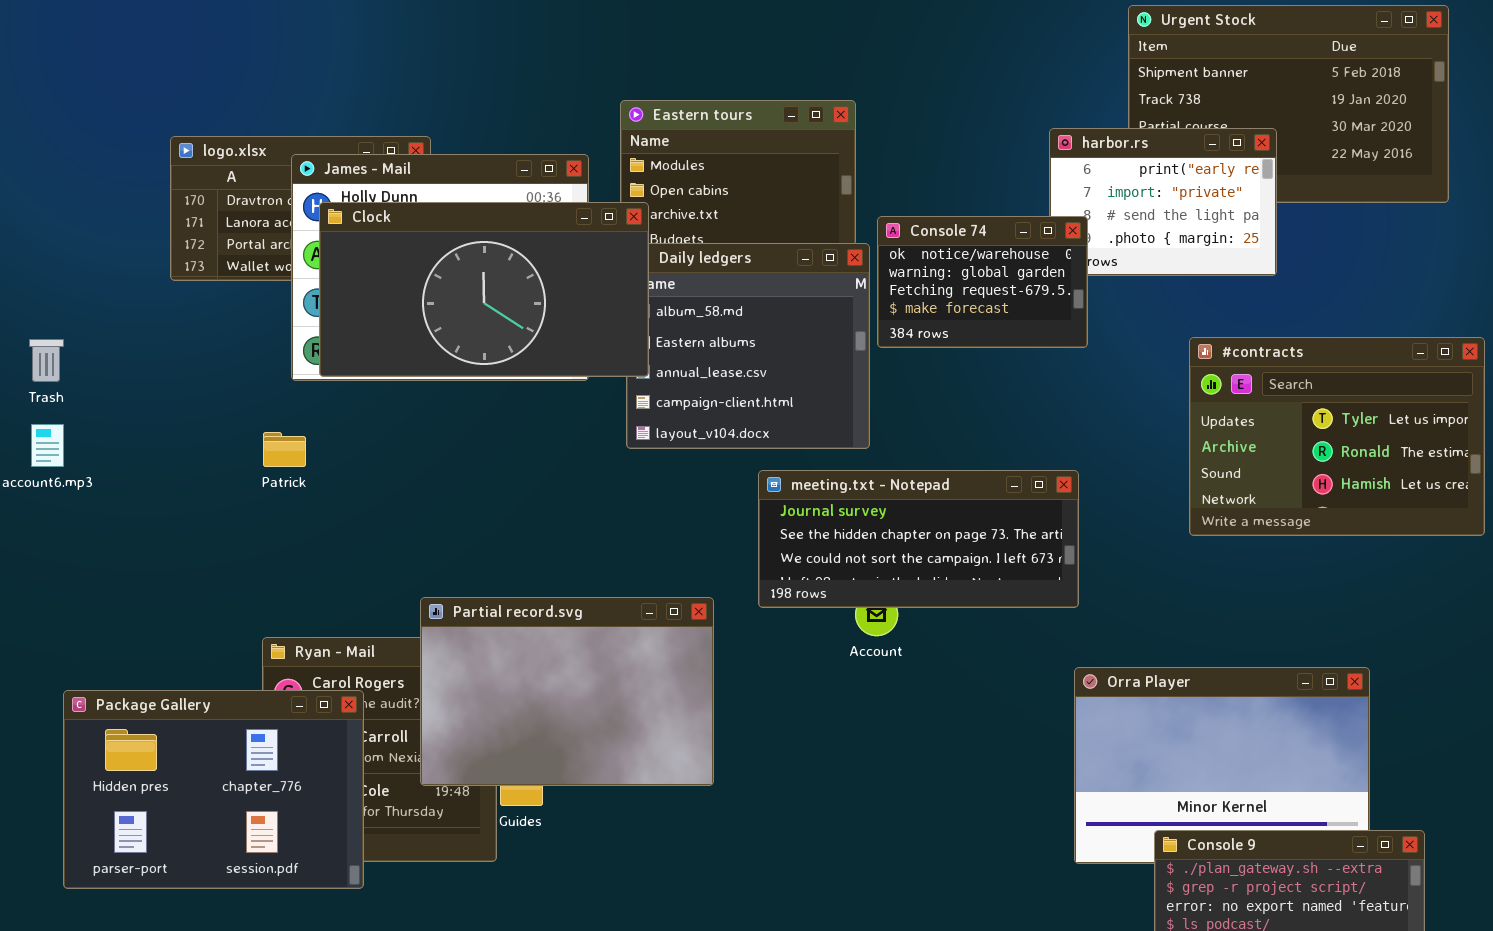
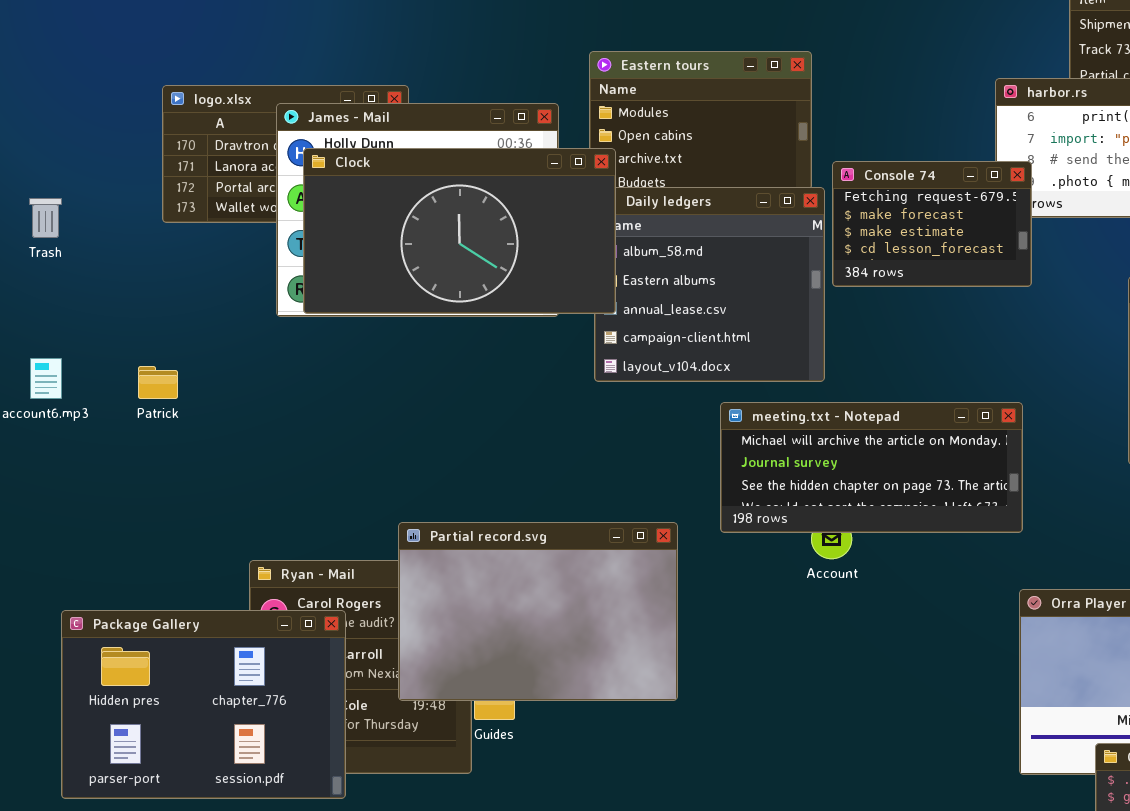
Console 74: [877,216,1088,348] -> [832,161,1032,287], scrolled down 2 rows
Trash: [29,339,64,382] -> [29,198,62,238], moved
Patrick: [263,432,306,467] -> [138,366,178,399], moved
meeting.txt - Notepad: [758,470,1079,608] -> [720,402,1023,533], scrolled up 1 row

